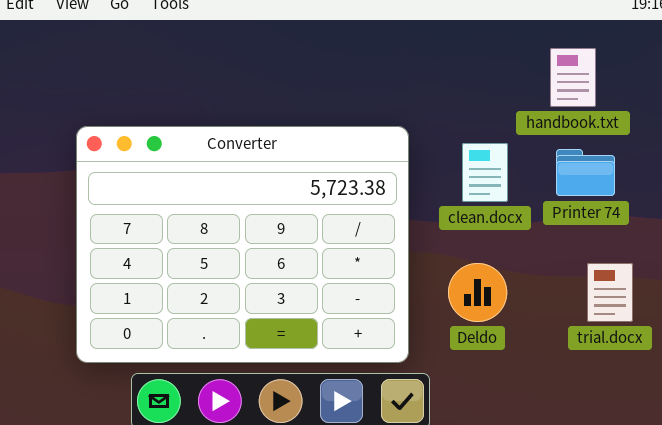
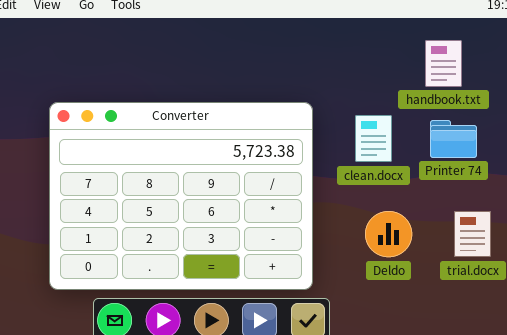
Deldo: [448,263,507,322] -> [365,211,412,257], moved

